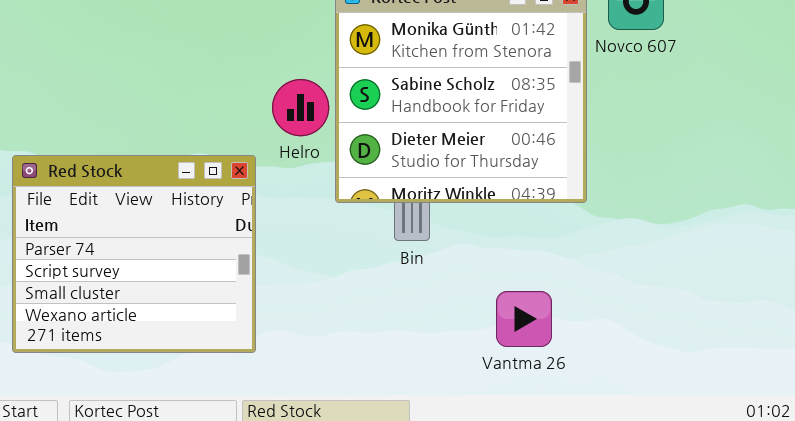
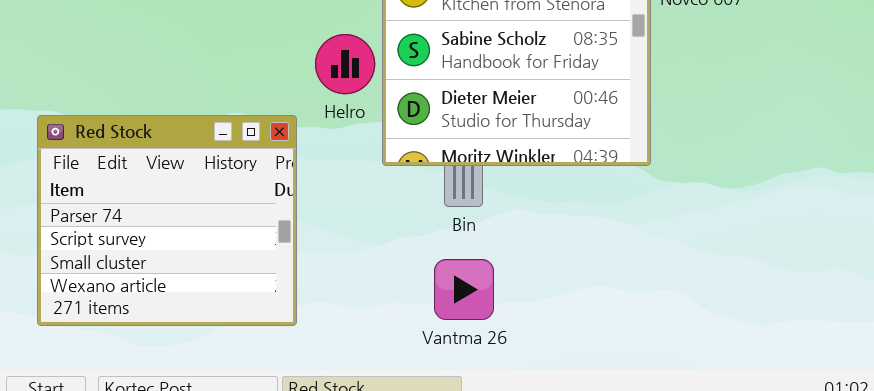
Vantma 26: [496,291,552,347] -> [434,259,494,320], moved

